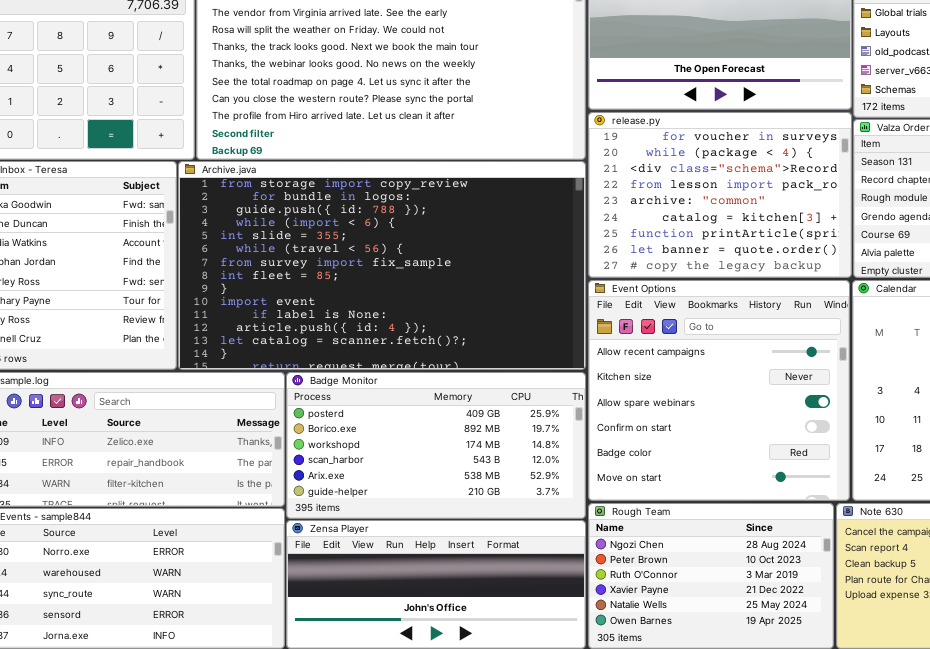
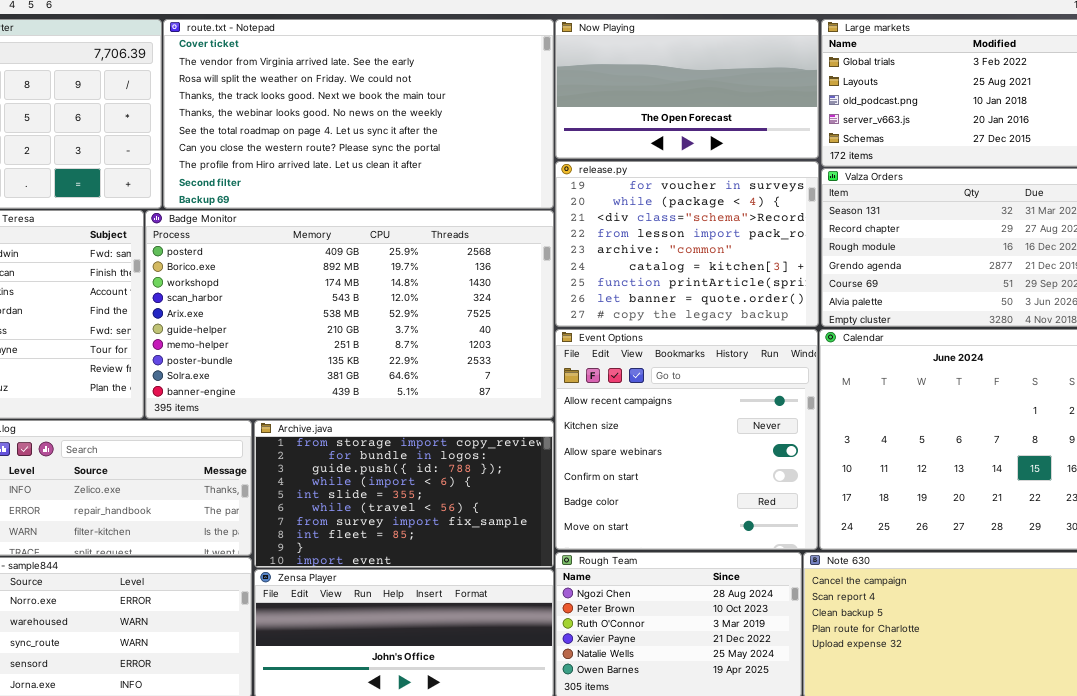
Archive.java: [178,161,586,370] -> [254,420,554,568], moved, resized
Badge Monitor: [286,372,586,519] -> [145,210,554,419], moved, resized

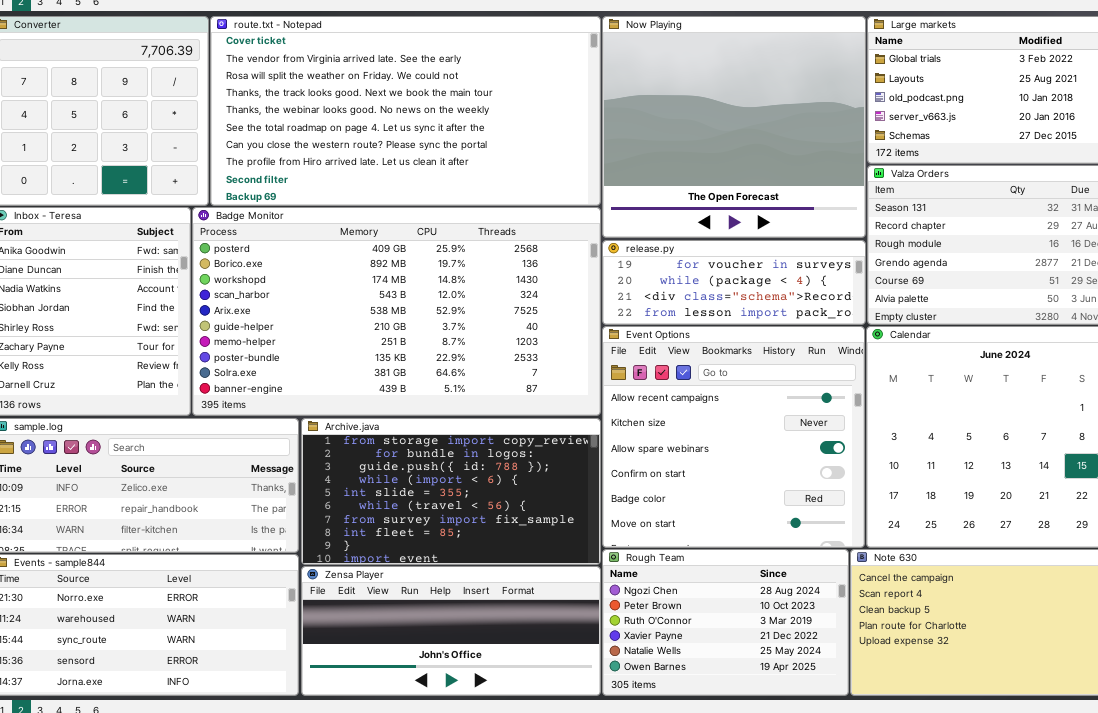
Now Playing: [555,19,819,159] -> [602,16,866,238], resized
release.py: [555,161,819,327] -> [602,240,866,325], resized

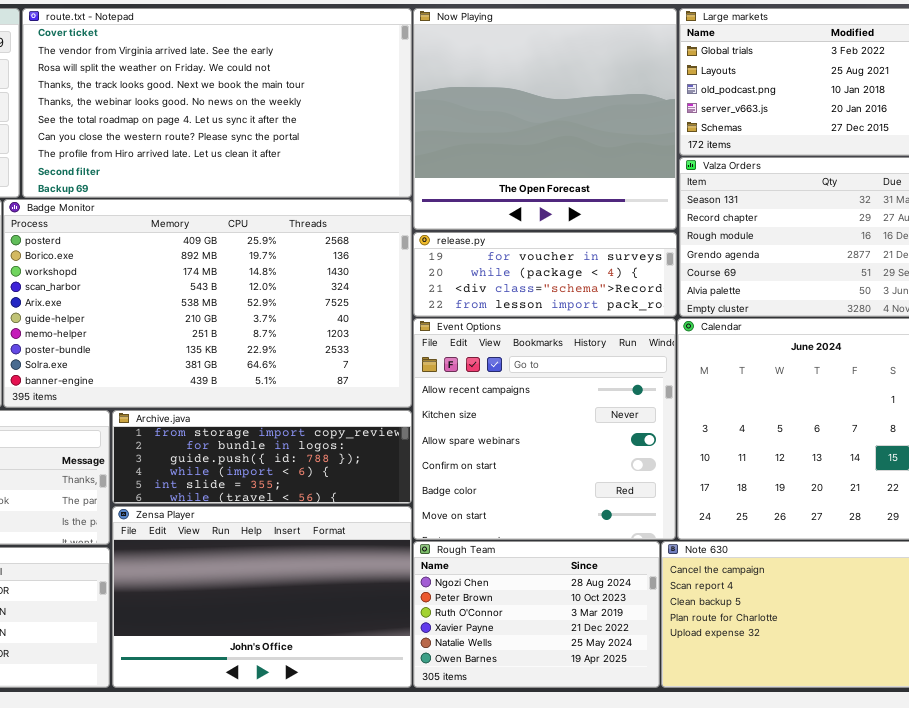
Archive.java: [301,418,601,565] -> [112,410,412,504], resized
Zensa Player: [301,566,601,696] -> [112,506,412,688], resized

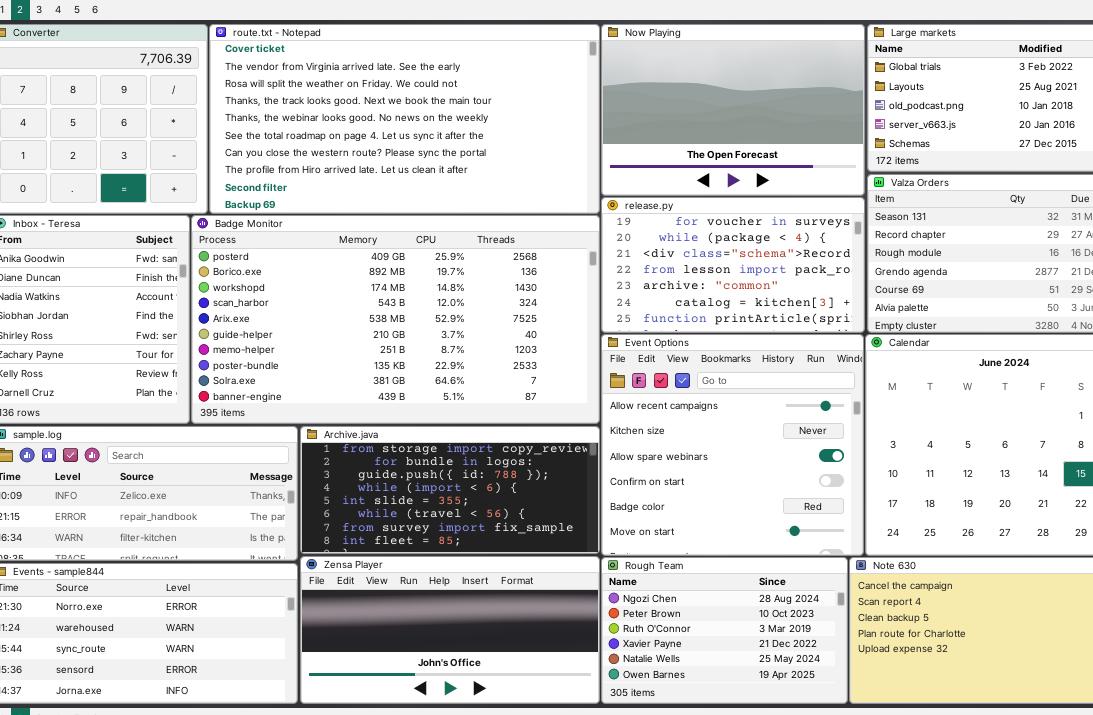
Now Playing: [413,8,677,230] -> [601,24,865,196], resized
release.py: [413,232,677,317] -> [601,197,865,333], resized
Archive.java: [112,410,412,504] -> [300,426,600,554], resized
Zensa Player: [112,506,412,688] -> [300,556,600,704], resized

